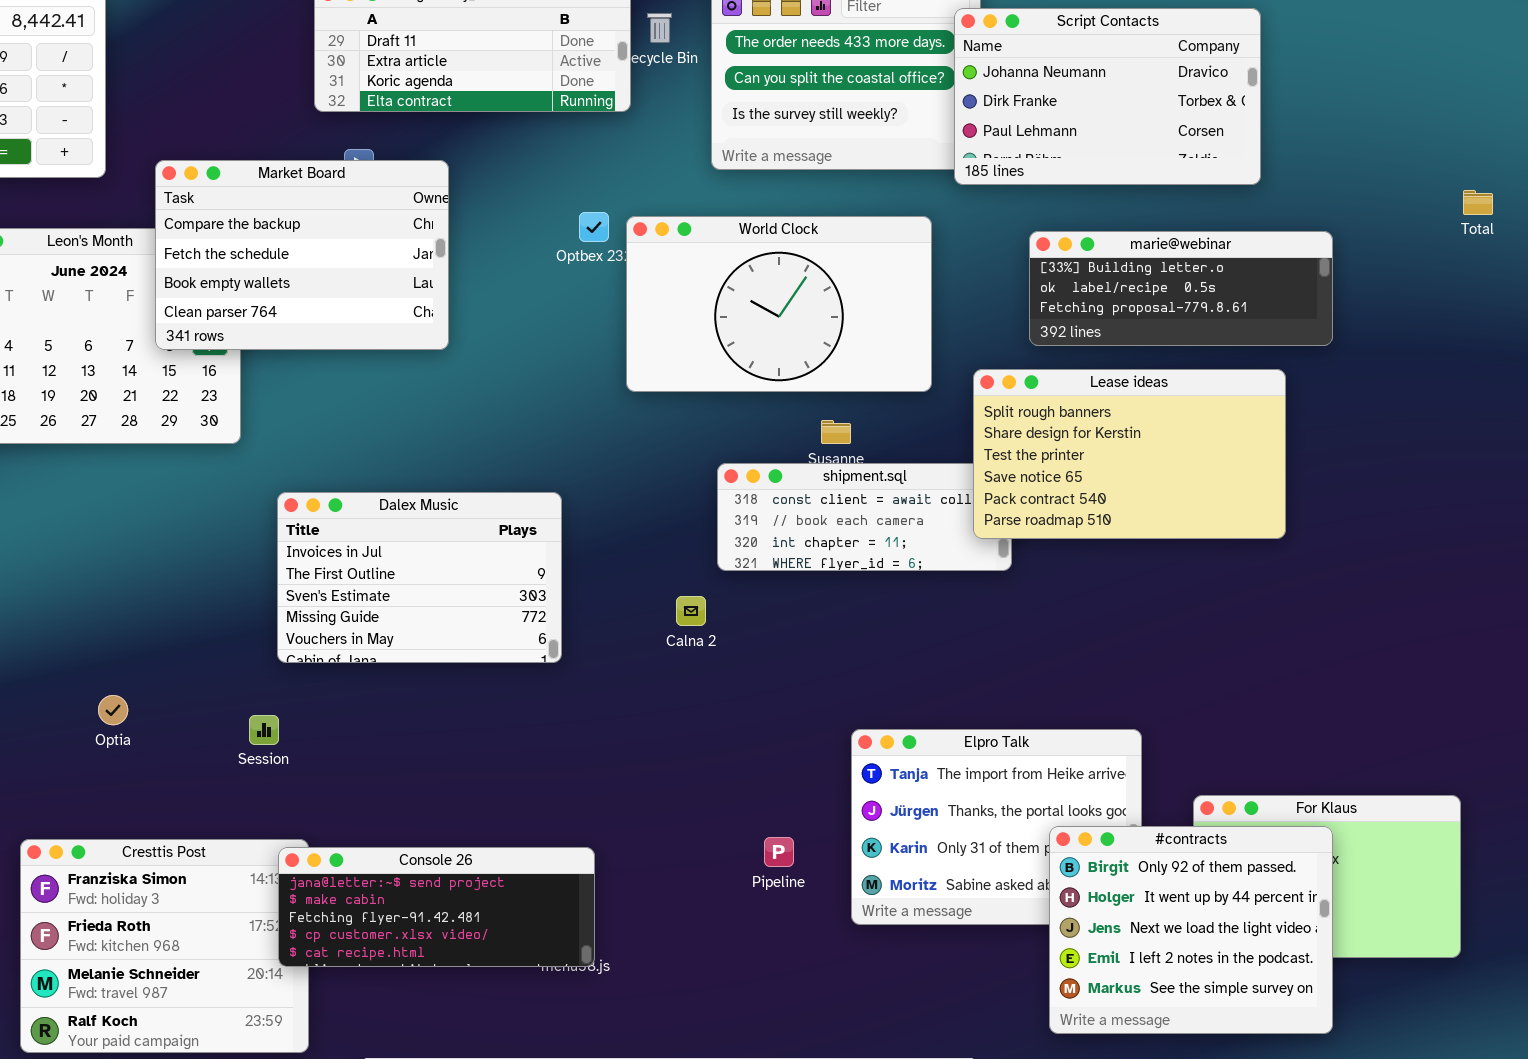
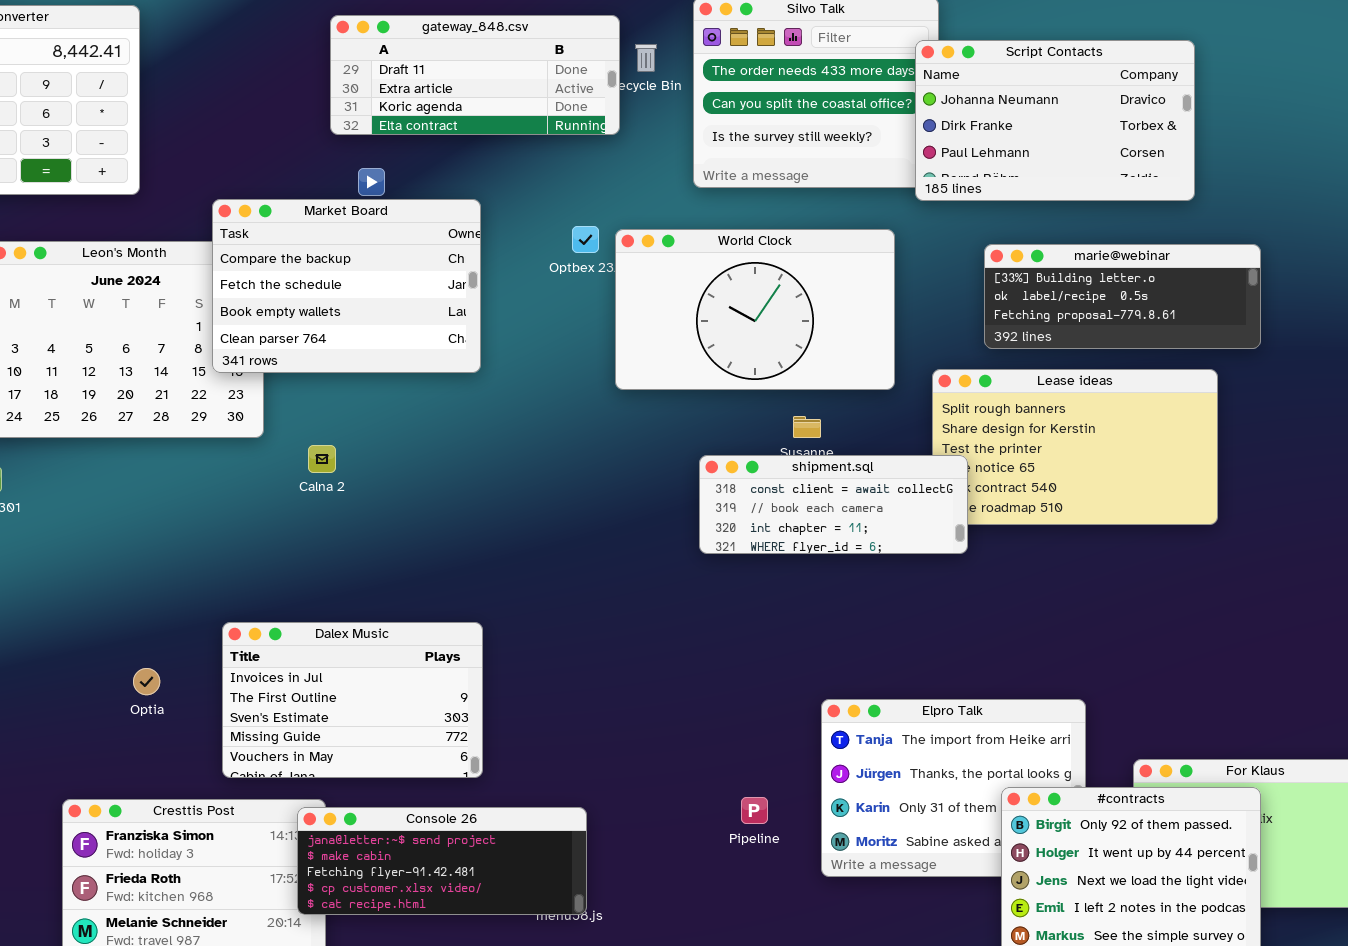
Market Board: [155,160,449,350] -> [212,199,481,373], moved
shipment.sql: [717,463,1012,571] -> [699,455,968,554], raised
Dalex Music: [277,492,562,663] -> [222,622,483,778], moved
Calna 2: [676,596,706,626] -> [308,445,336,473], moved

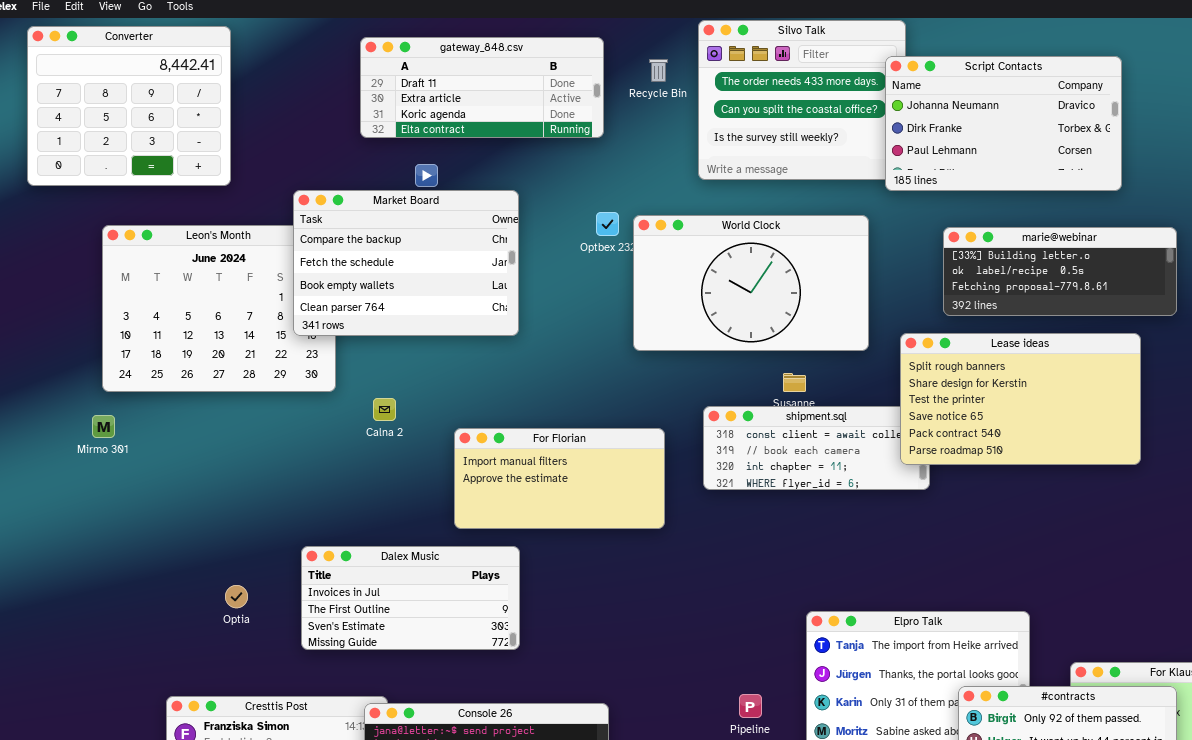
gateway_848.csv: [330,15,620,135] -> [360,37,604,138], moved
Lease ideas: [932,369,1218,525] -> [900,333,1141,465], raised
For Florian: none -> [454,428,665,529], opened
Dalex Music: [222,622,483,778] -> [301,546,520,650], resized

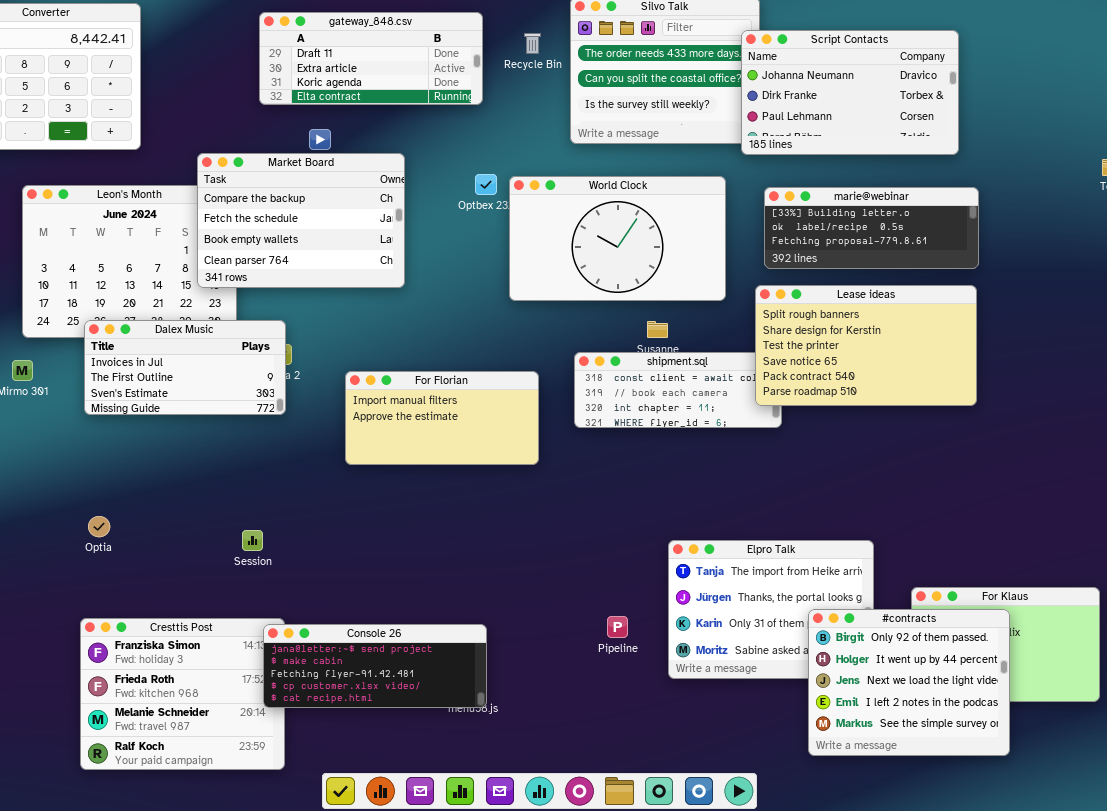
marie@webinar: [943,227,1177,316] -> [764,187,979,269], moved
Dalex Music: [301,546,520,650] -> [84,320,286,415], moved
Optia: [225,585,248,608] -> [88,516,110,537], moved

